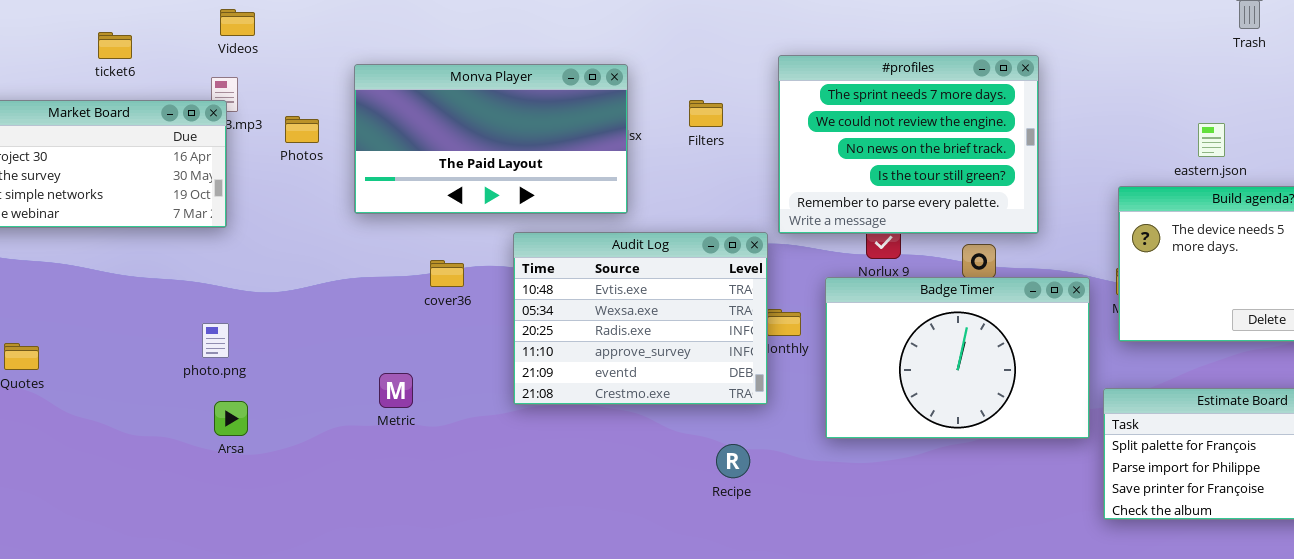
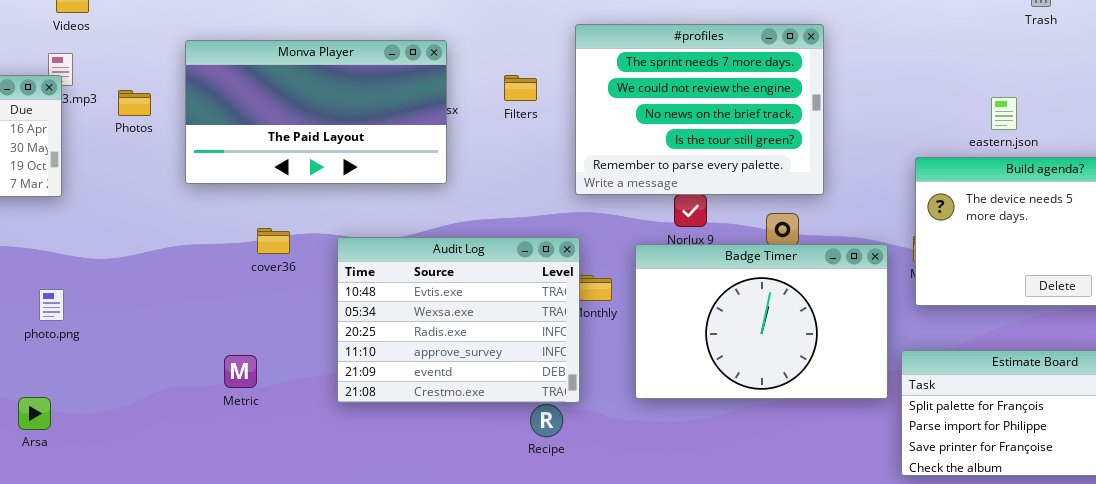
#profiles: [778,55,1039,234] -> [575,24,824,195], moved
Audit Log: [513,232,768,405] -> [337,237,580,403], moved
Metric: [379,373,413,408] -> [224,355,257,388], moved
Arsa: [214,401,248,436] -> [18,397,51,430], moved

